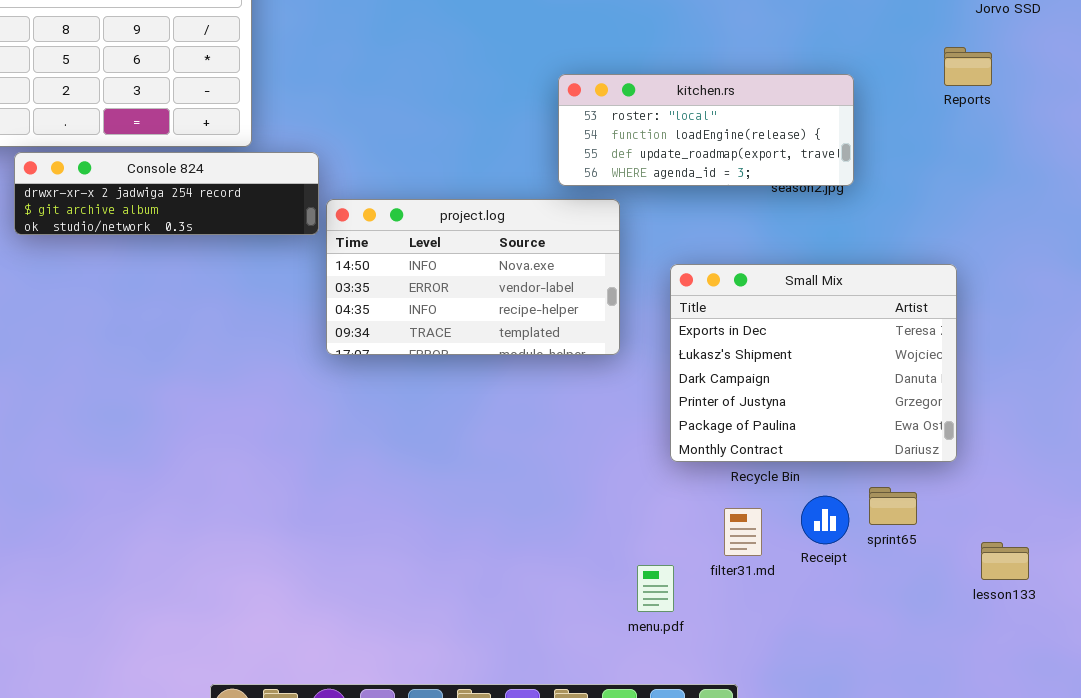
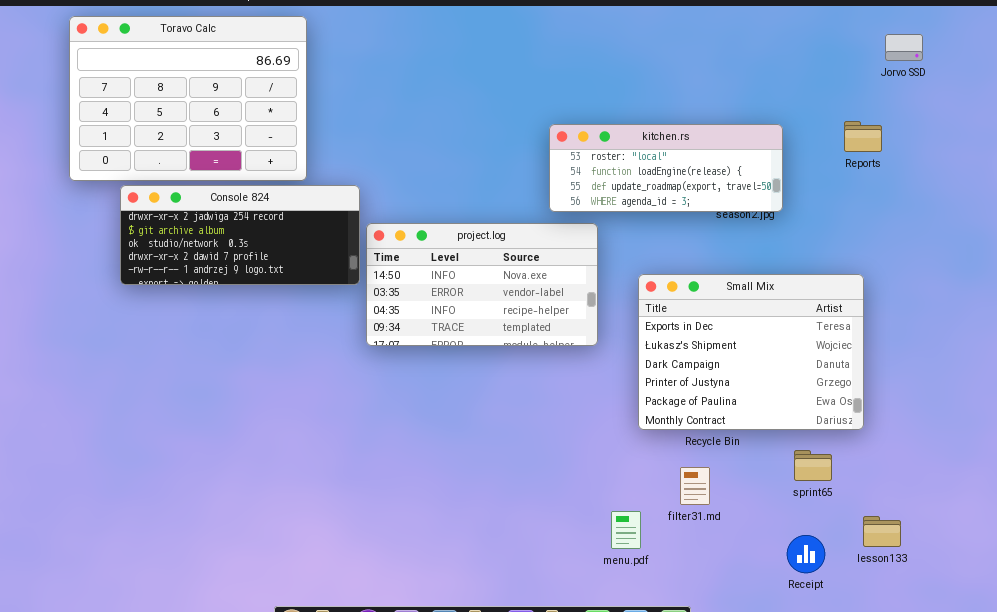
Reports: [944,47,992,86] -> [844,121,882,152], moved
Console 824: [14,152,319,235] -> [120,185,360,285], resized
Receipt: [801,496,849,544] -> [787,535,825,573], moved
lesson133: [981,542,1029,580] -> [863,516,901,547], moved

